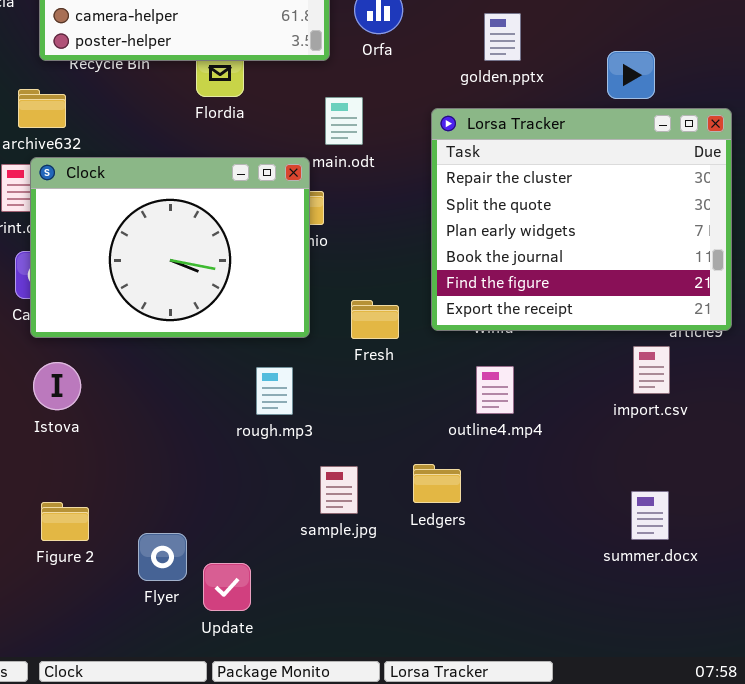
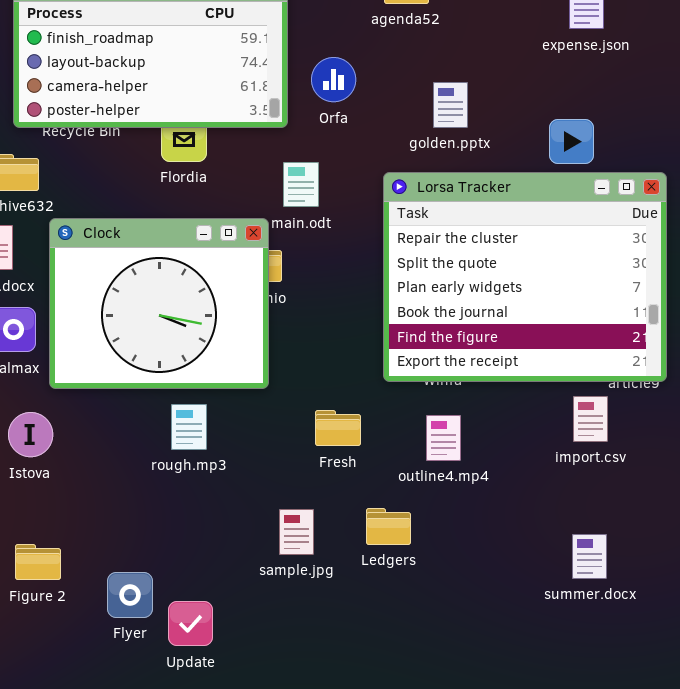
Clock: [30,157,310,338] -> [49,218,269,389], resized
Fresh: [351,300,399,339] -> [315,410,361,446], moved
rough.mp3: [256,367,293,415] -> [171,404,207,450], moved

